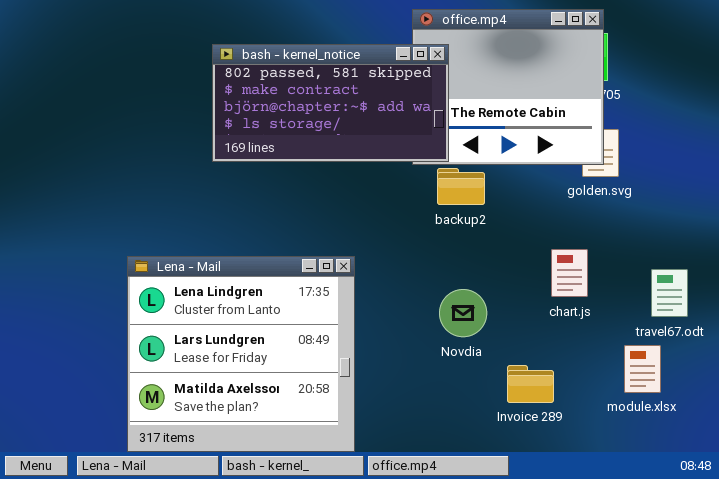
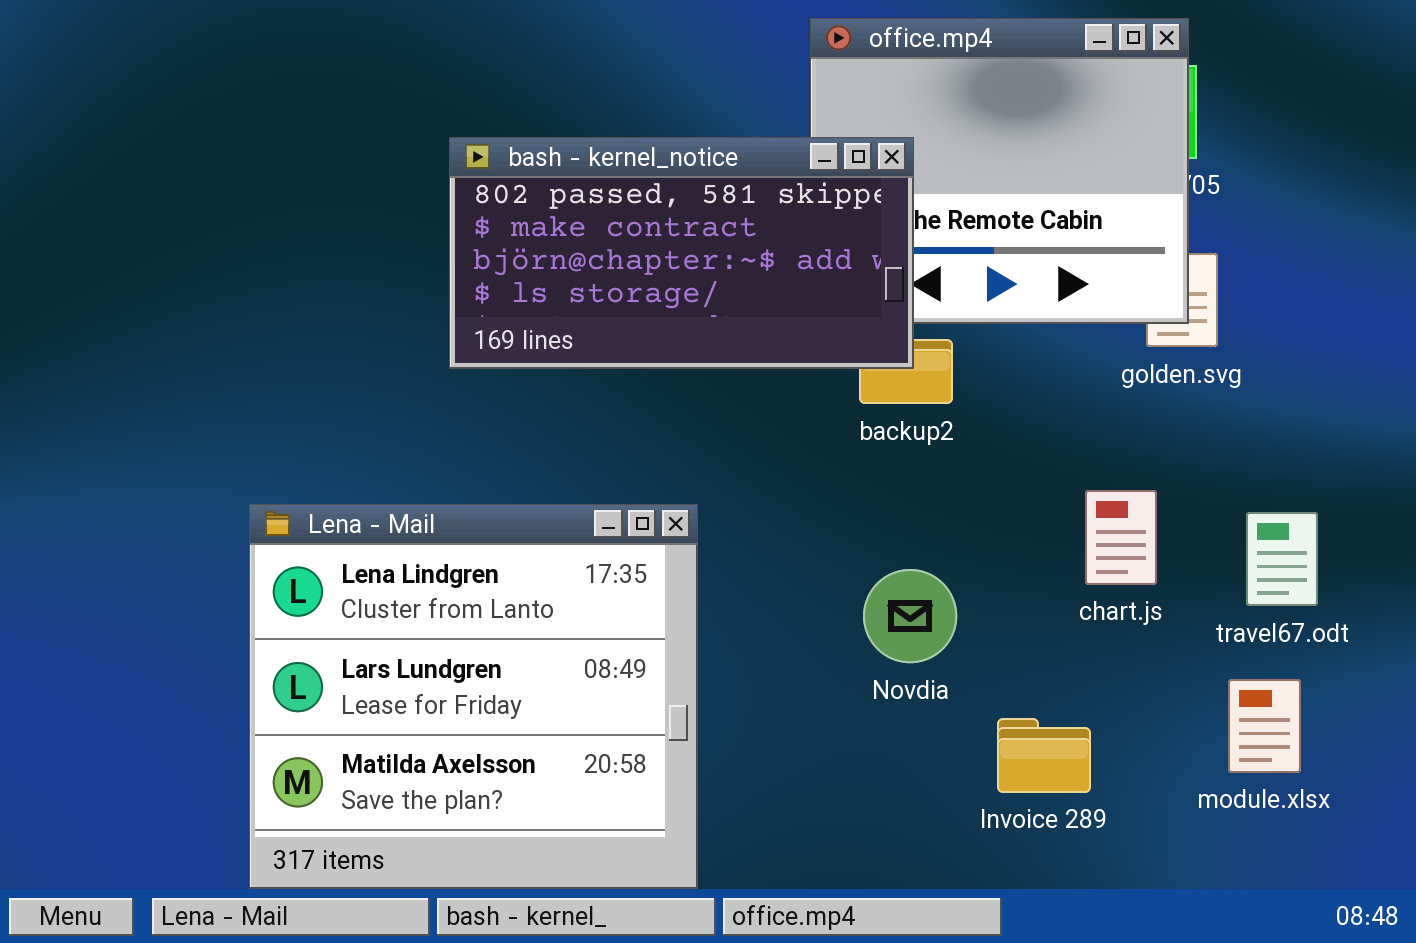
bash - kernel_notice: [212,44,449,162] -> [449,137,914,369], moved
travel67.odt: [651,269,688,317] -> [1246,512,1318,606], moved

